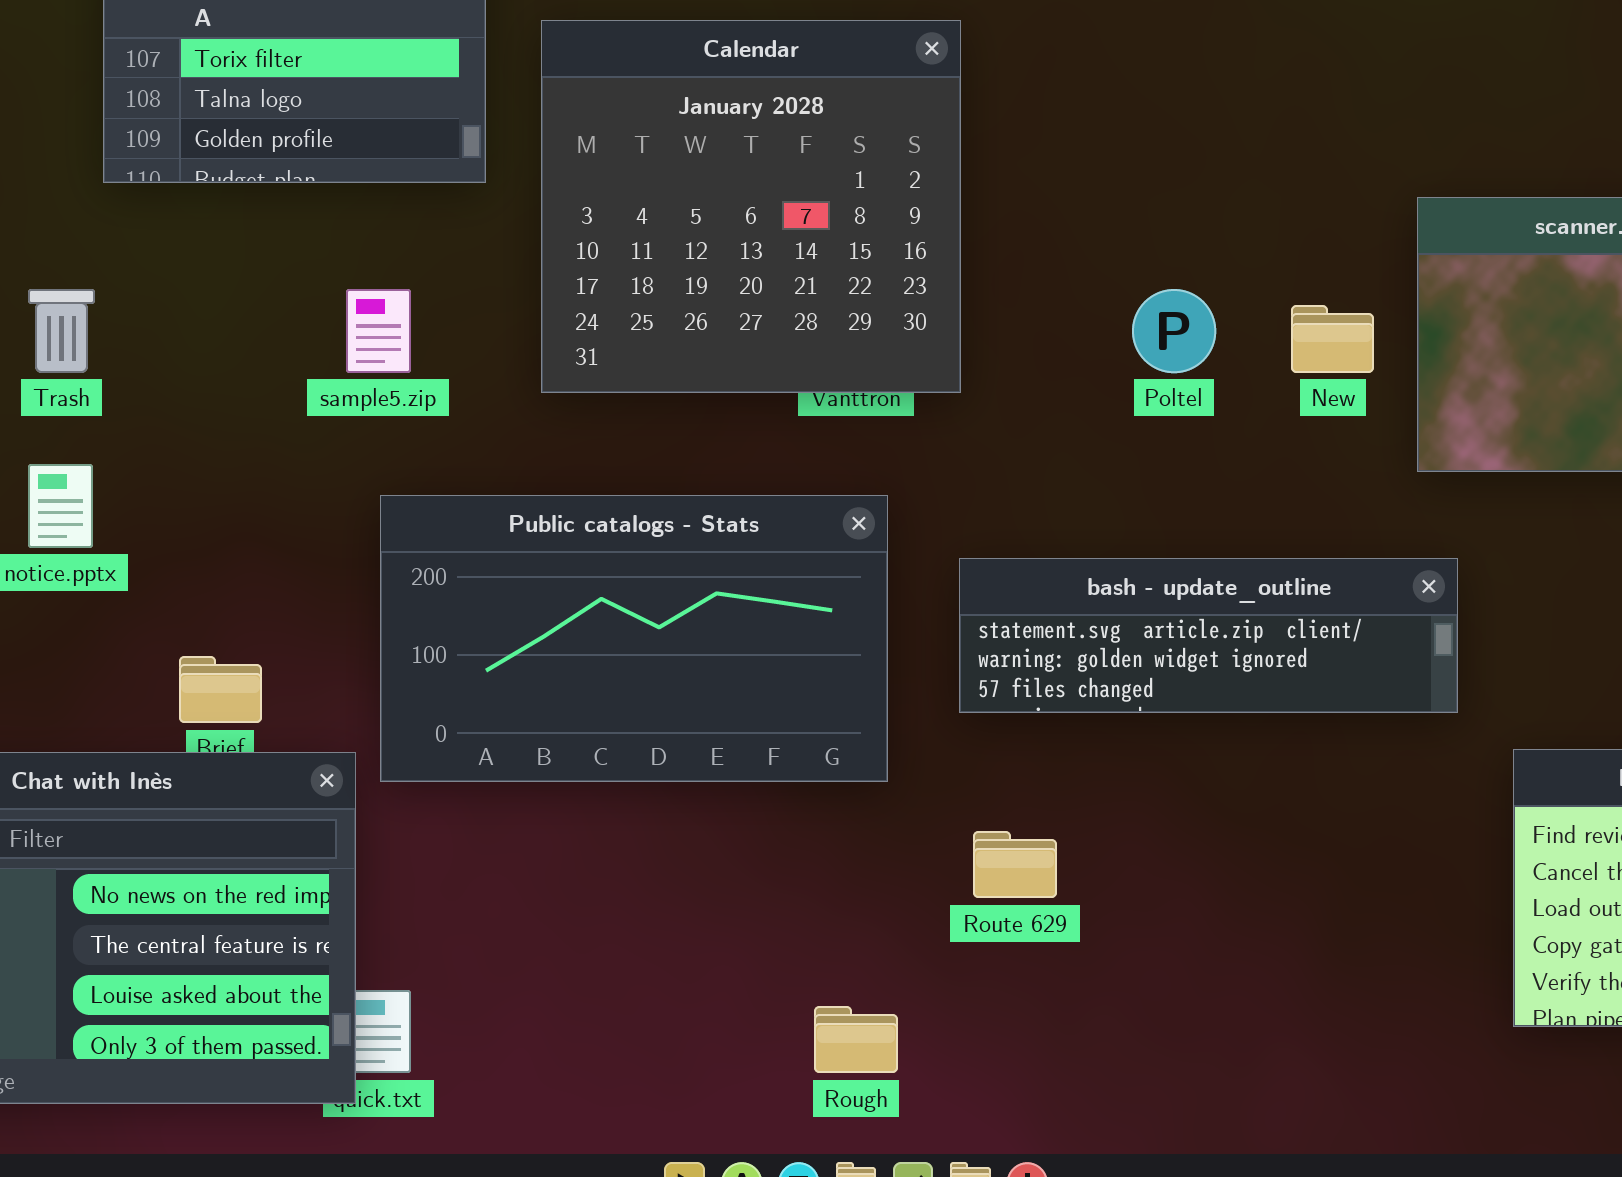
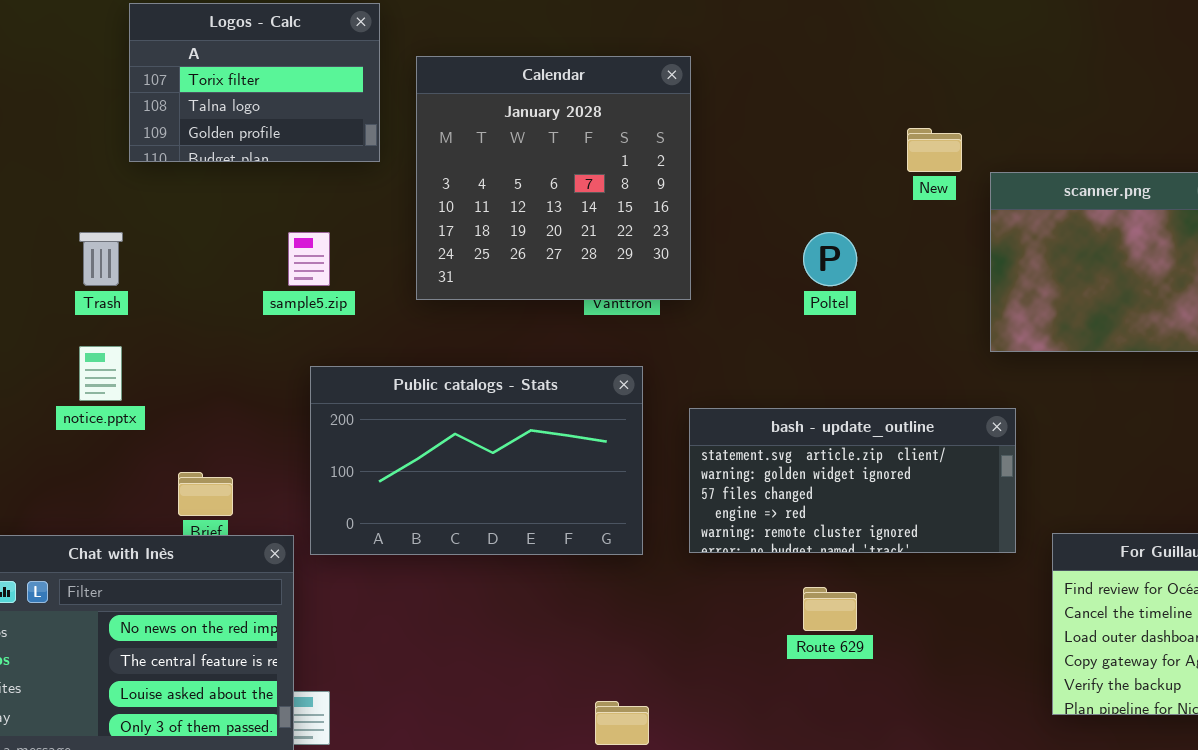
New: [1291,305,1374,373] -> [907,128,962,172], moved
bash - update_outline: [959,558,1458,713] -> [689,408,1016,553], resized
Route 629: [973,831,1057,898] -> [803,587,857,631], moved

